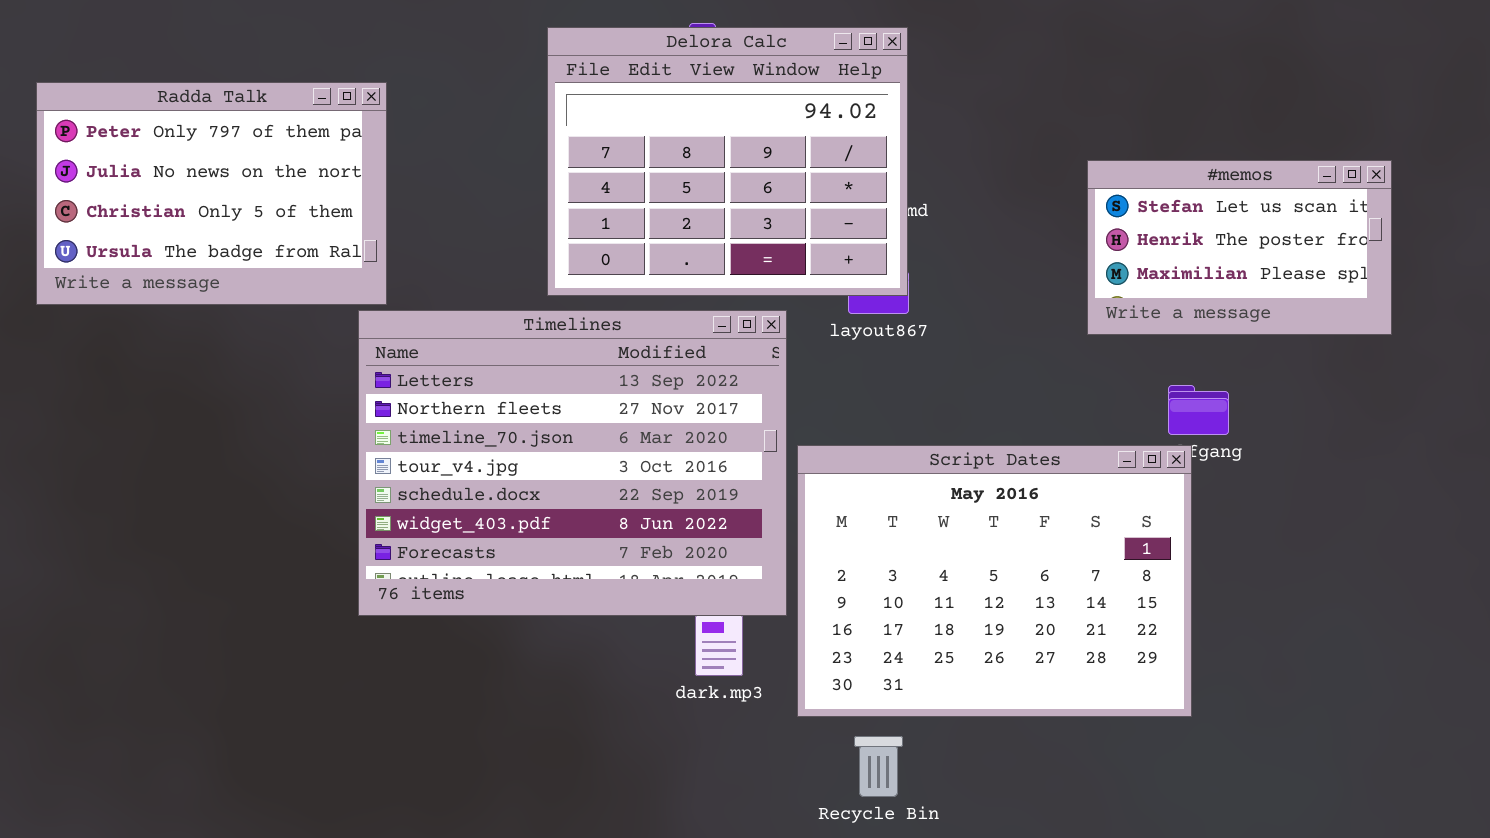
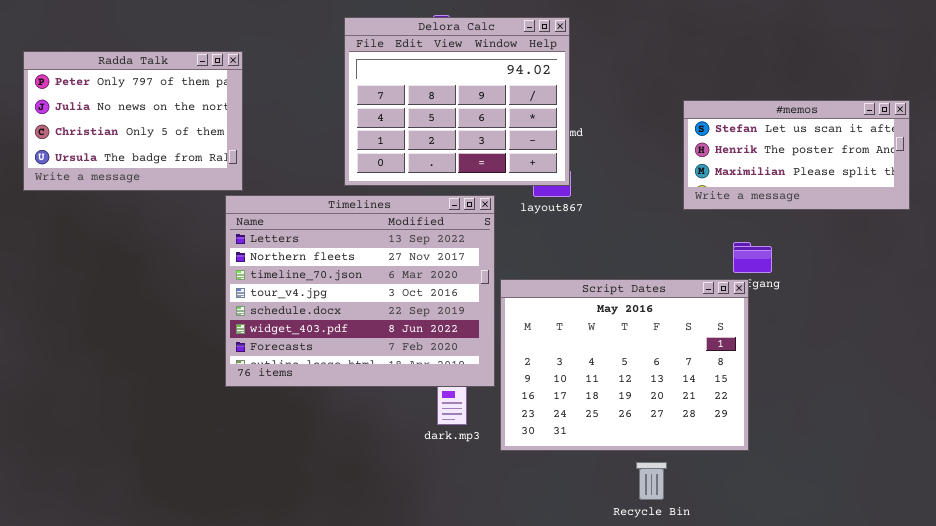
#memos: [1087,160,1392,335] -> [683,100,910,210], resized
Recycle Bin: [854,736,903,797] -> [636,462,667,500], moved

